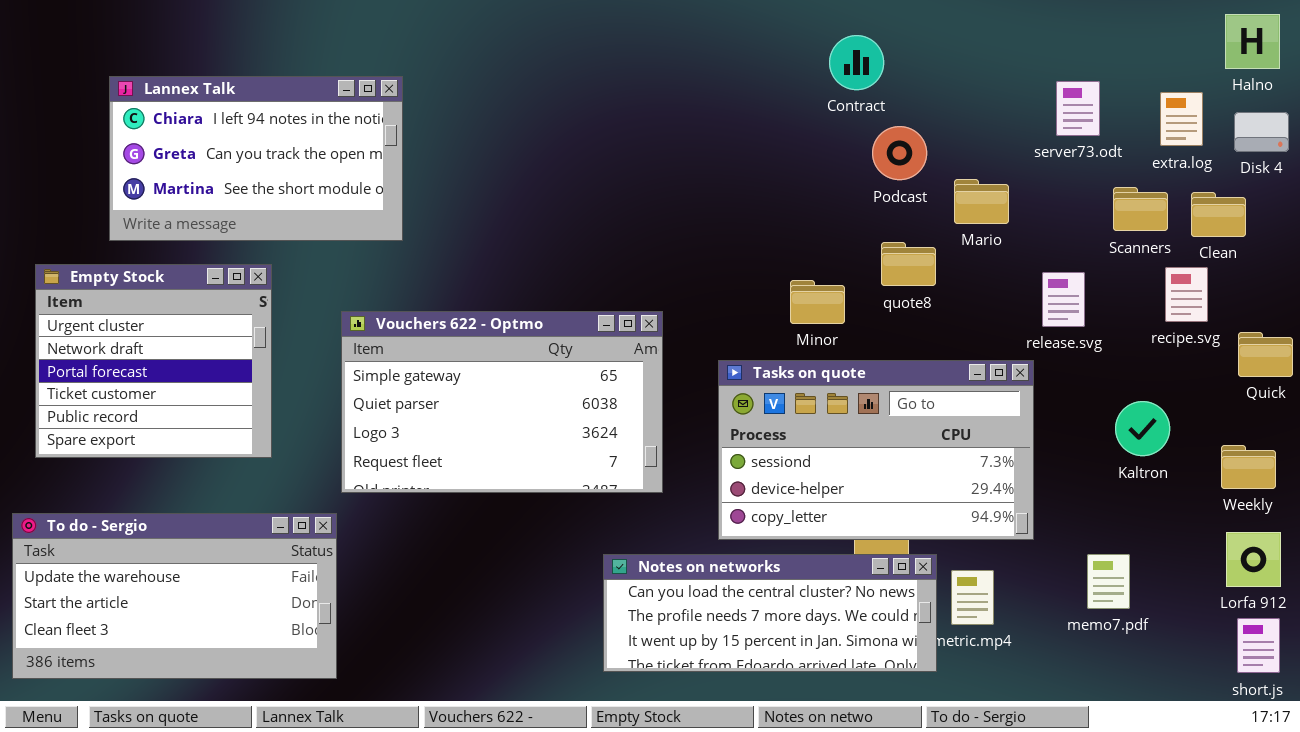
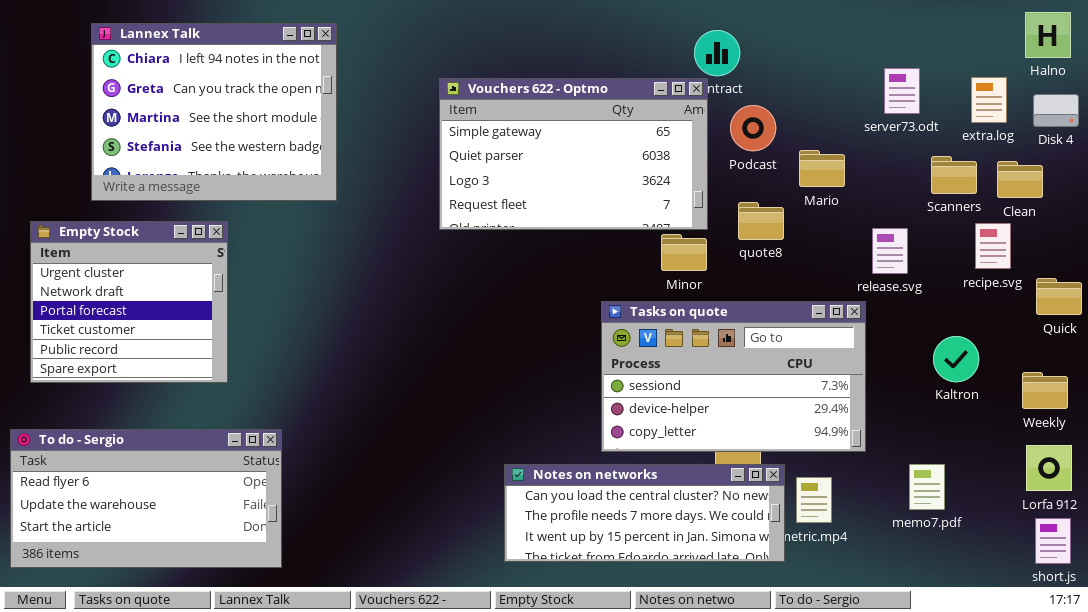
Lannex Talk: [109,76,403,241] -> [91,23,337,201], resized
Vouchers 622 - Optmo: [341,311,663,493] -> [439,78,708,230], moved
To do - Sergio: [12,513,337,679] -> [10,429,282,568], scrolled up 1 row

